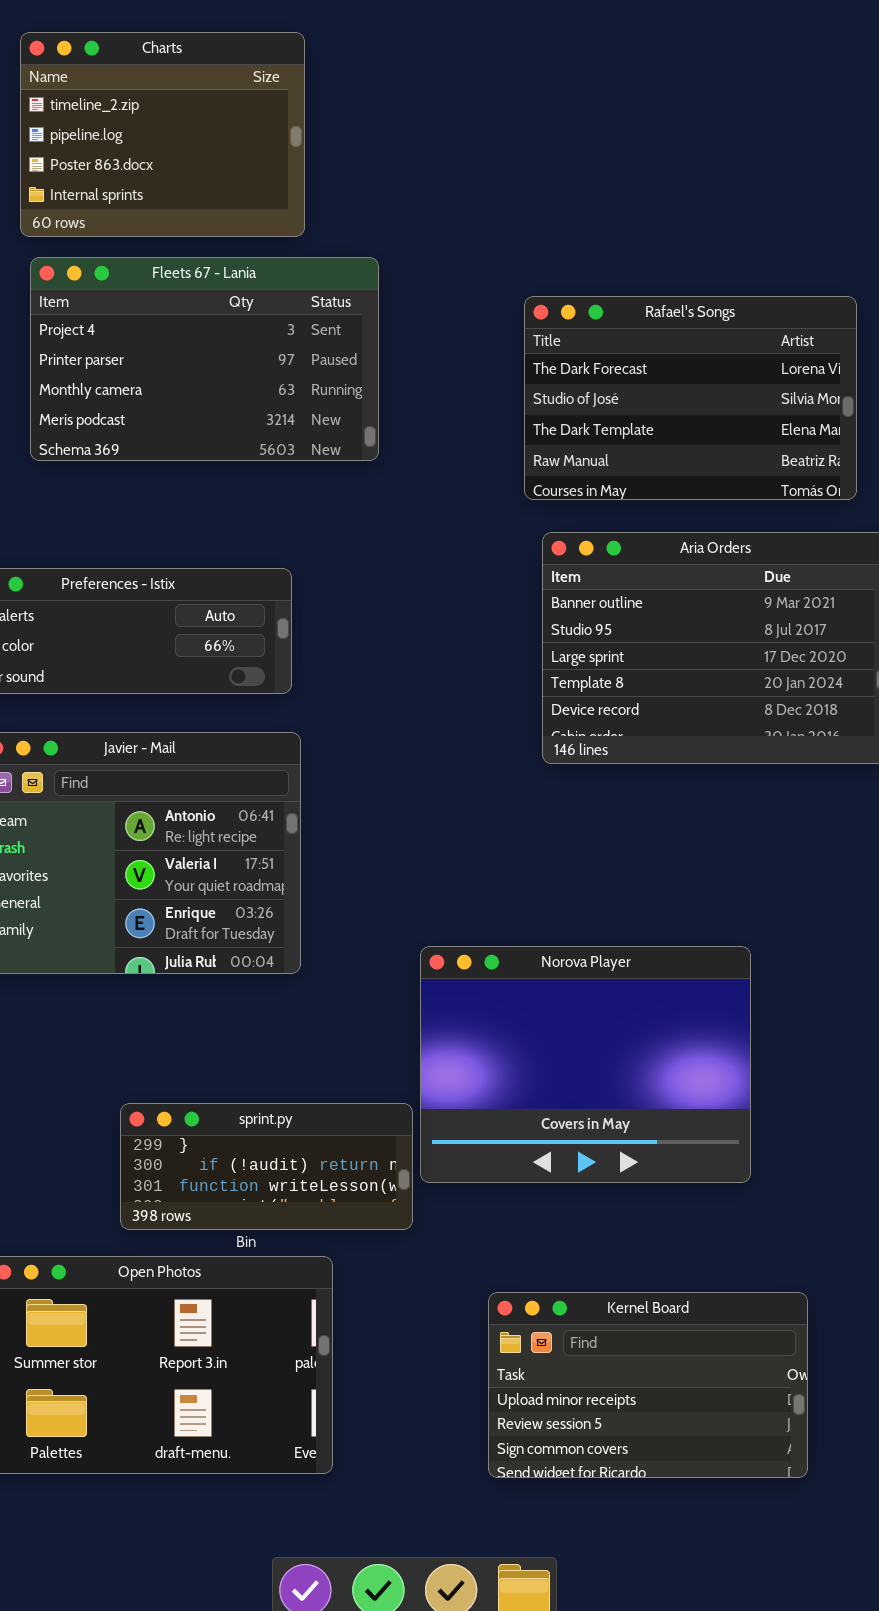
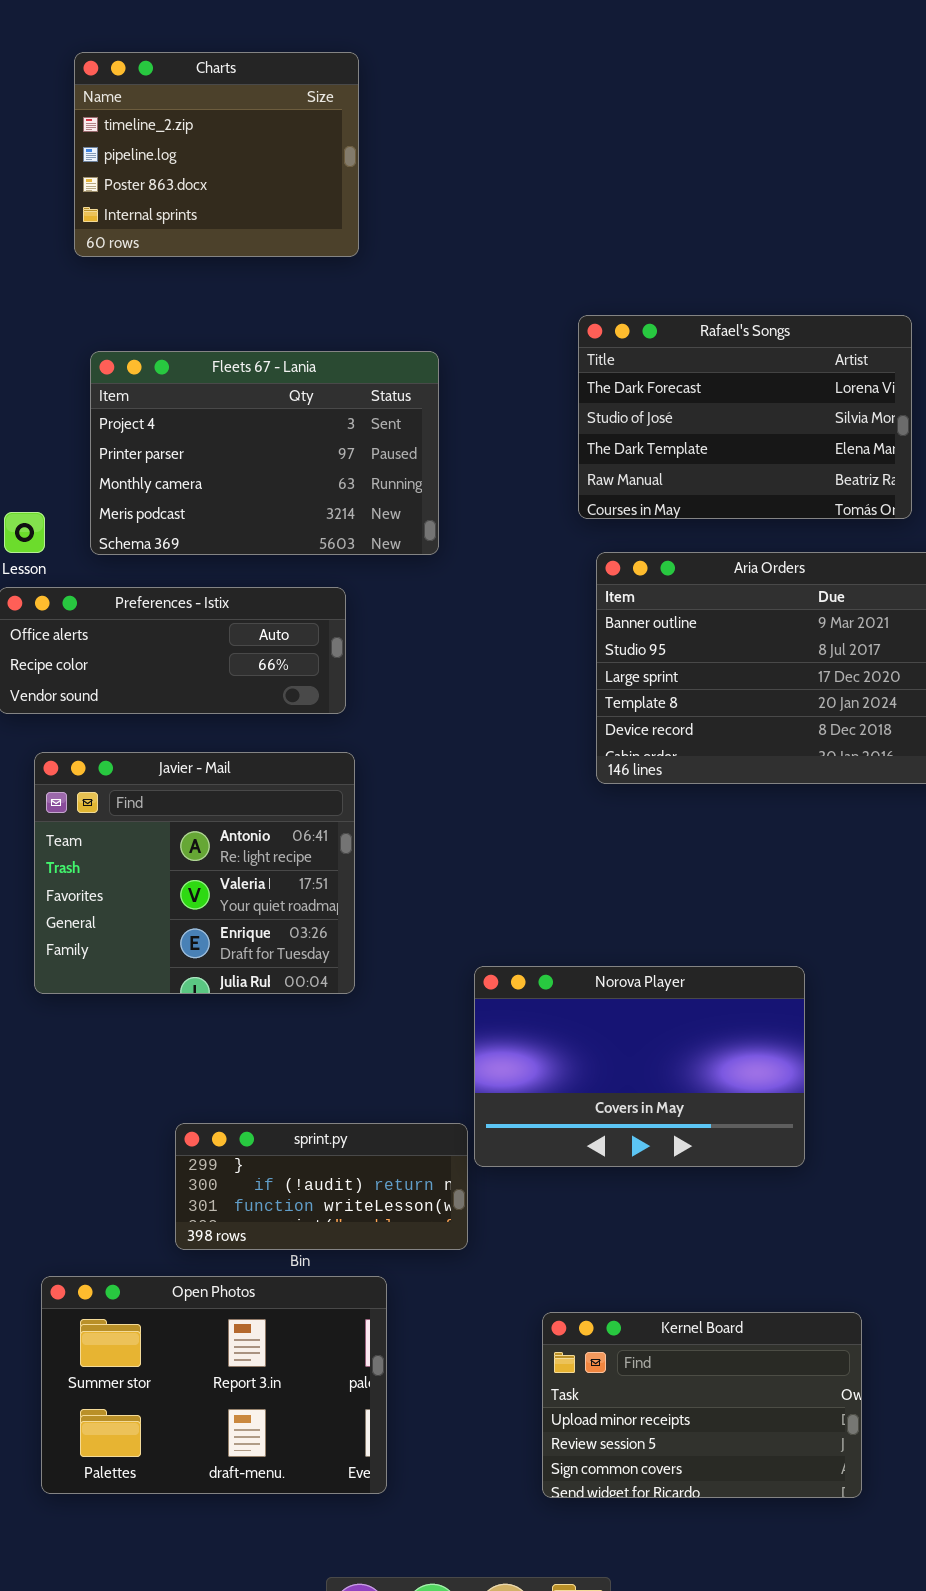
Fleets 67 - Lania: [30,257,379,461] -> [90,351,439,555], moved
Norova Player: [420,946,751,1183] -> [474,966,805,1167], resized

